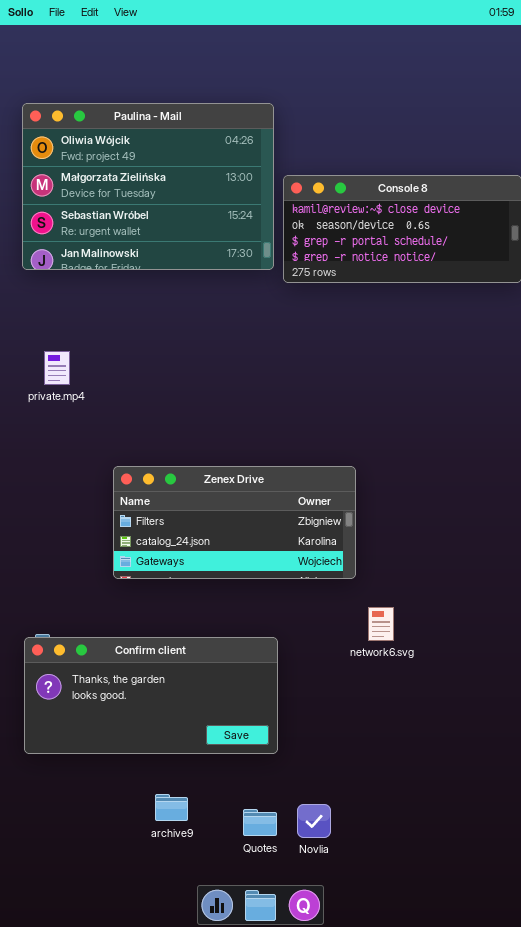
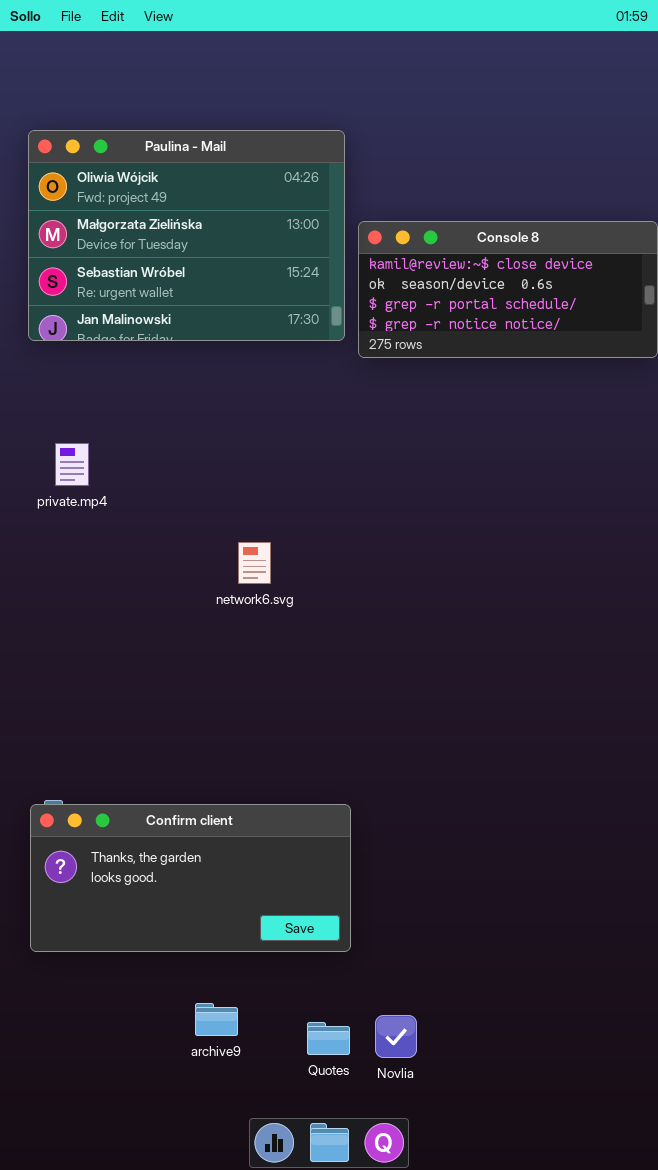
Zenex Drive: [113,466,356,579] -> none, closed
network6.svg: [368,607,394,641] -> [238,542,271,584], moved

